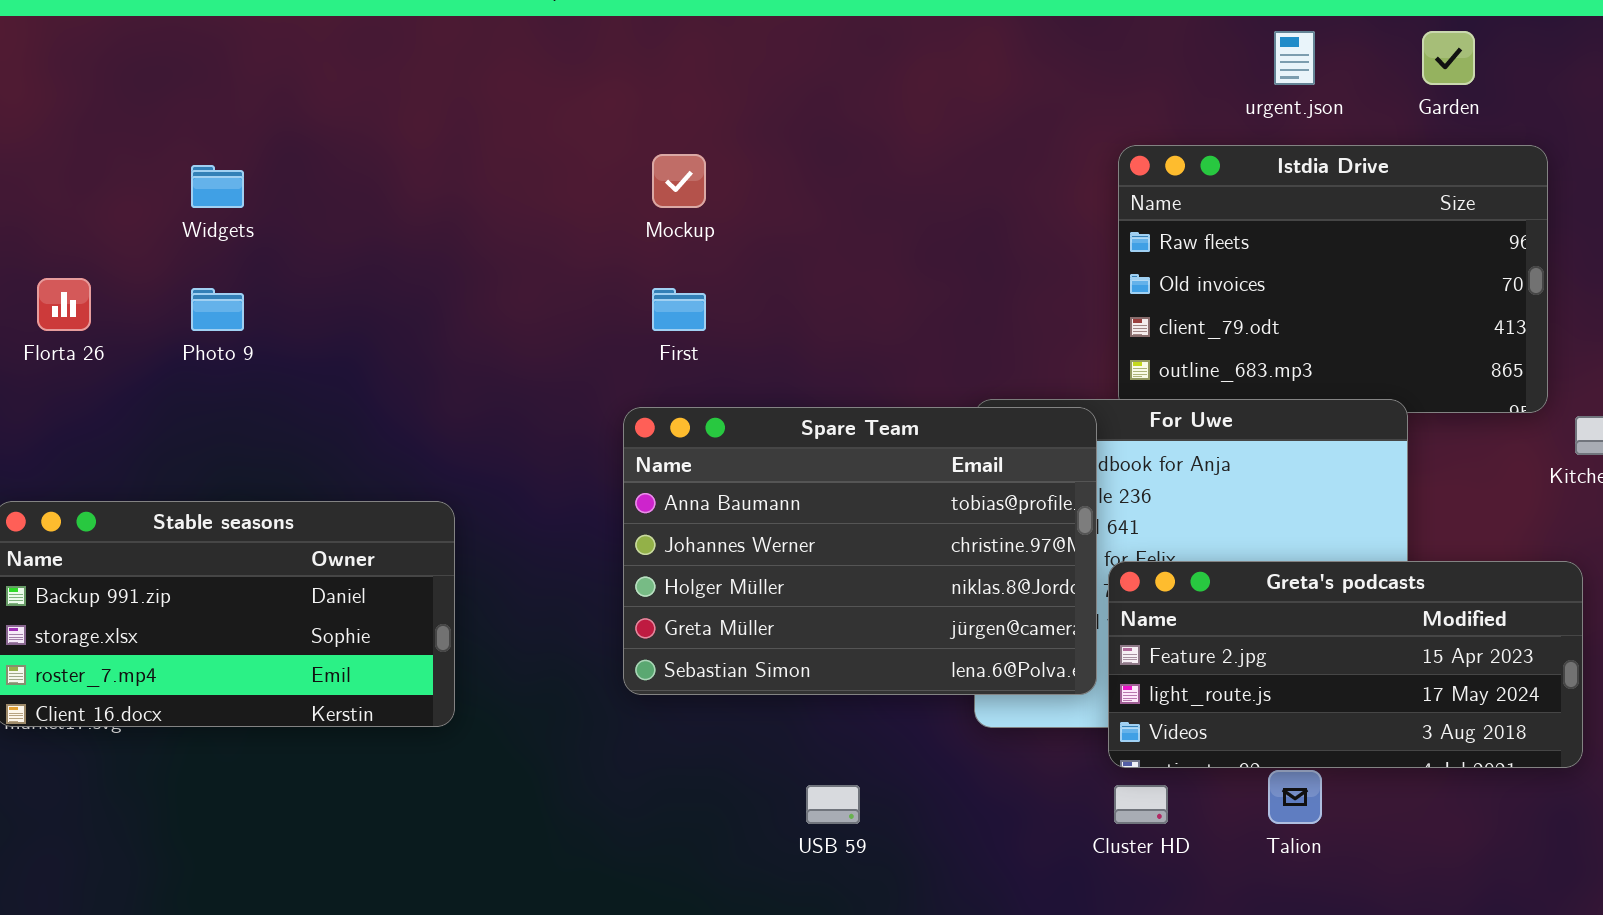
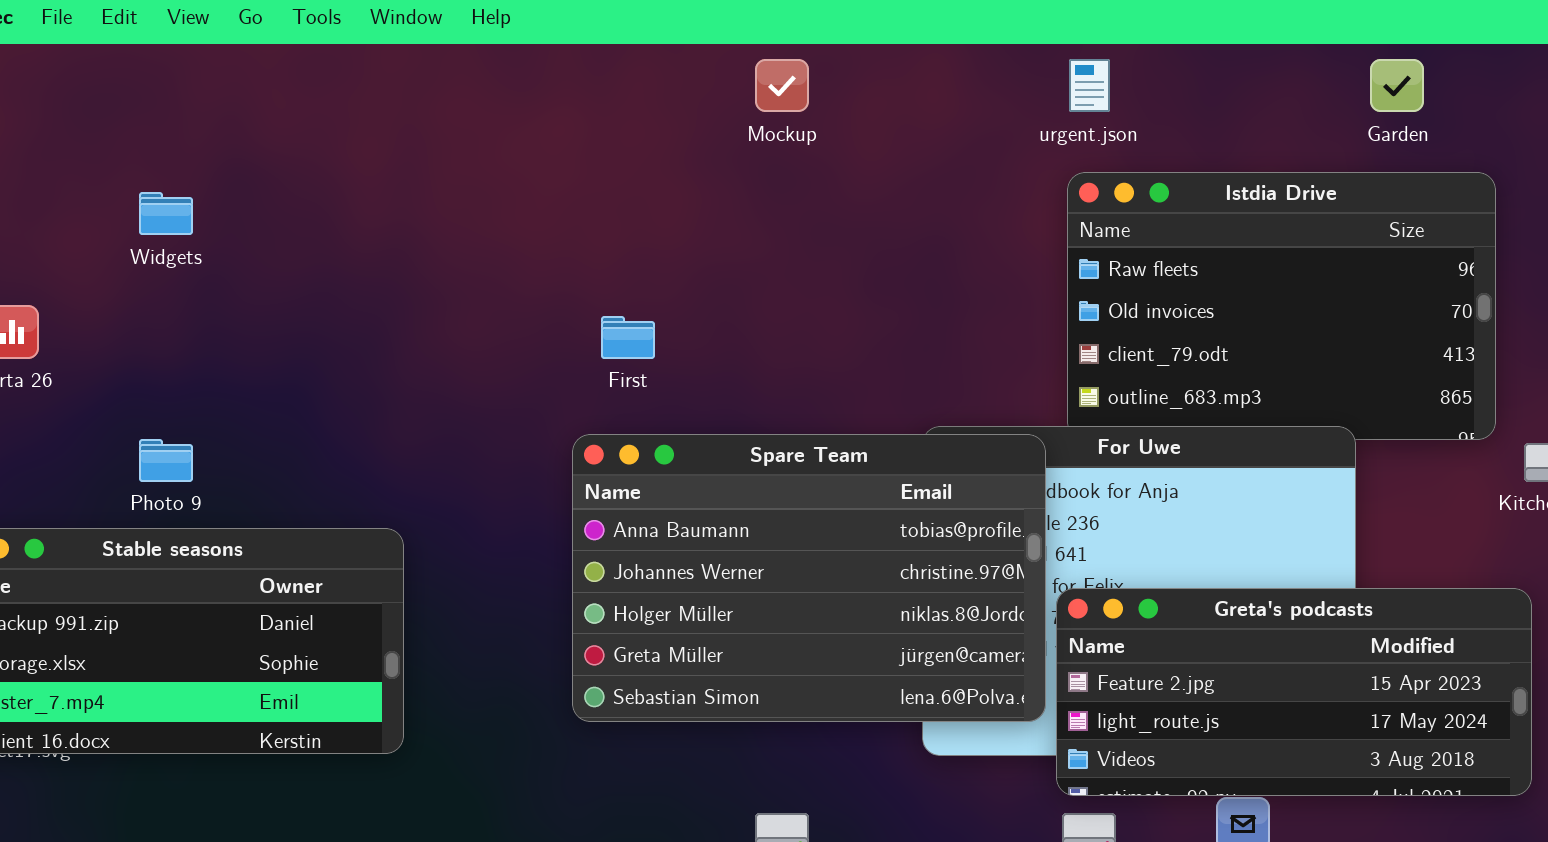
urgent.json: [1274,31,1315,85] -> [1069,59,1110,112], moved
Mockup: [652,154,706,208] -> [755,59,809,112], moved
Photo 9: [191,288,244,331] -> [139,439,193,482], moved

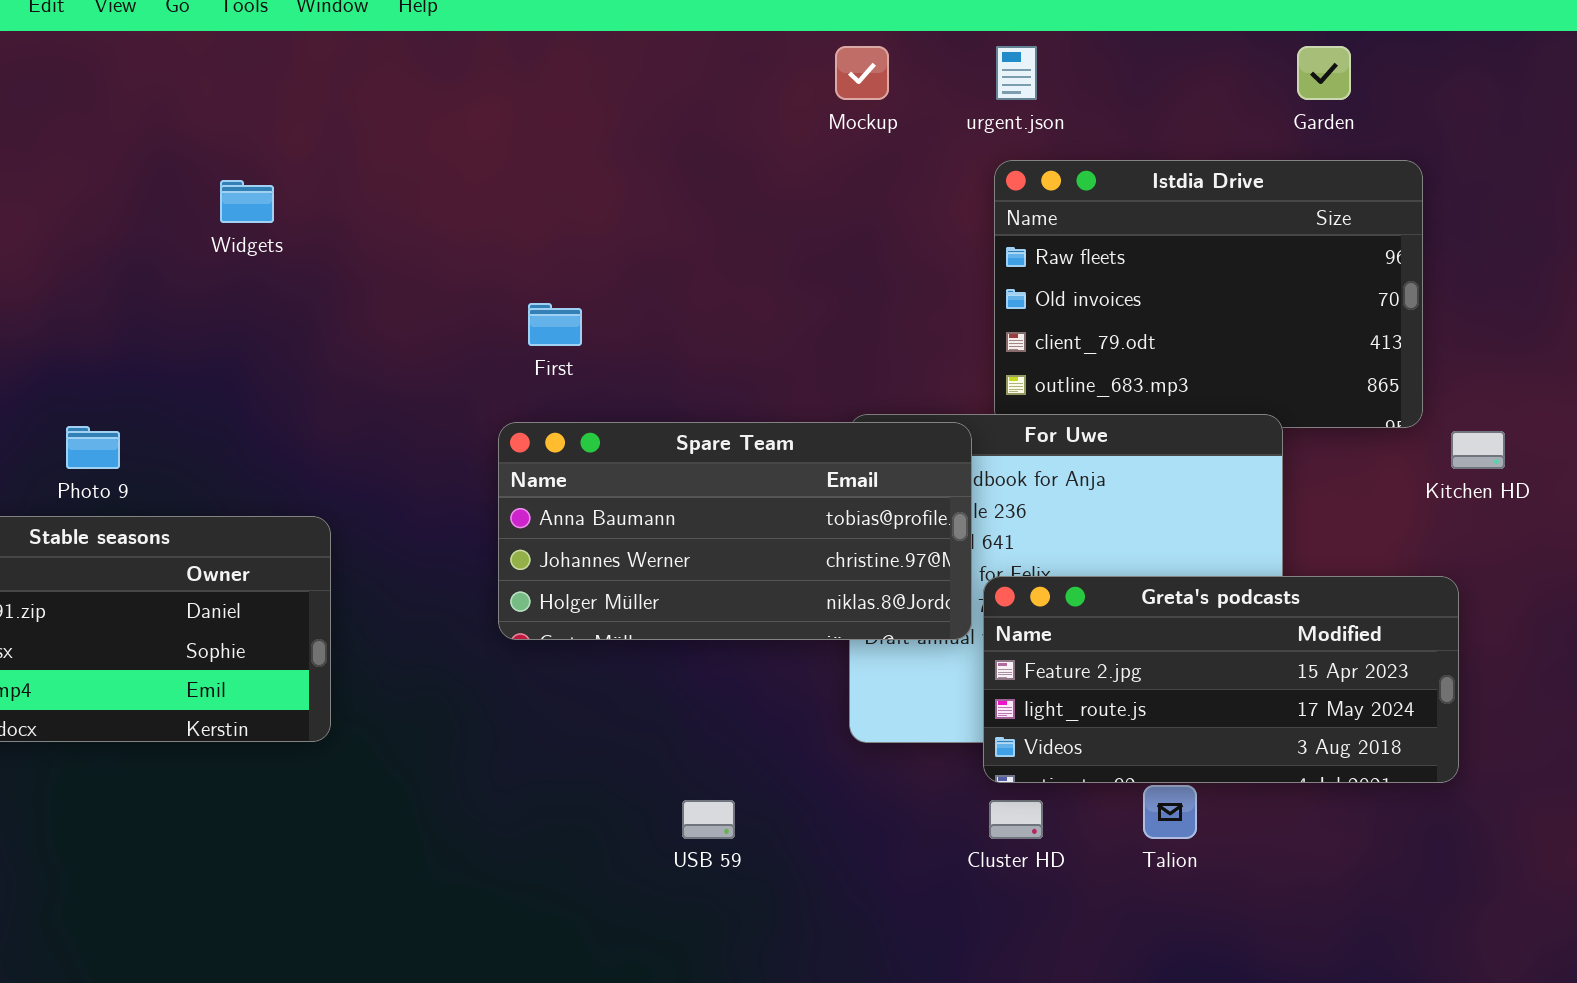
Mockup: [755,59,809,112] -> [835,46,889,100], moved
Widgets: [139,192,193,235] -> [220,180,274,223], moved
Spare Team: [572,434,1046,722] -> [498,422,972,640], resized

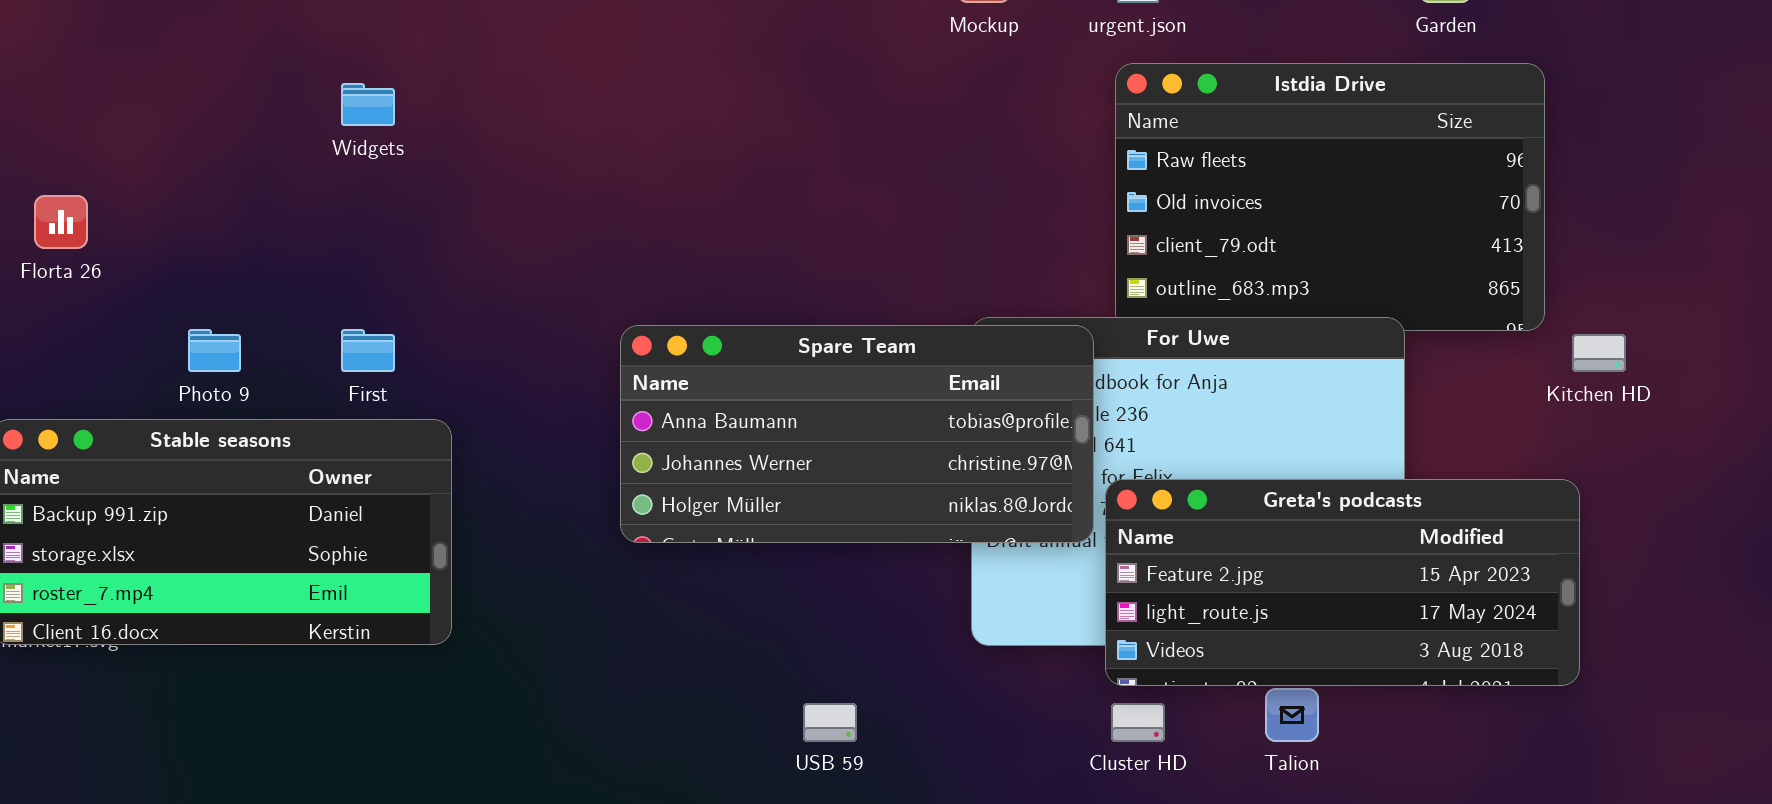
First: [528,303,582,346] -> [341,329,395,372], moved

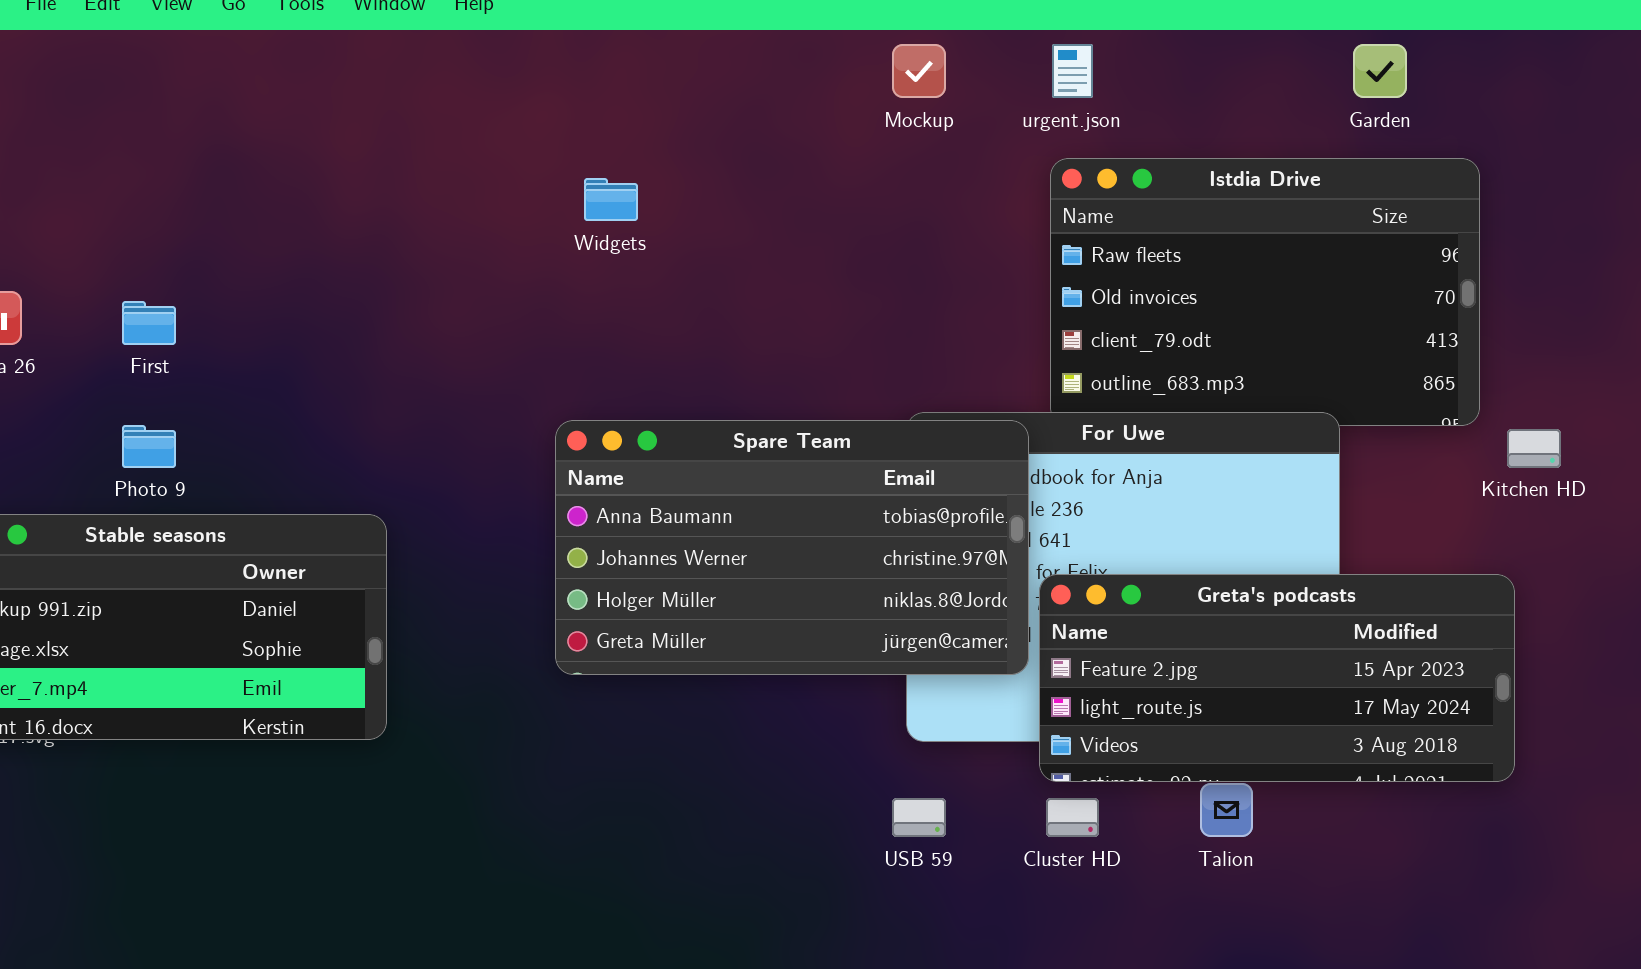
Widgets: [341,83,395,126] -> [584,178,638,221], moved
Spare Team: [620,325,1094,543] -> [555,420,1029,675], resized
First: [341,329,395,372] -> [122,301,176,345], moved
USB 59: [803,703,857,742] -> [892,798,946,837], moved

